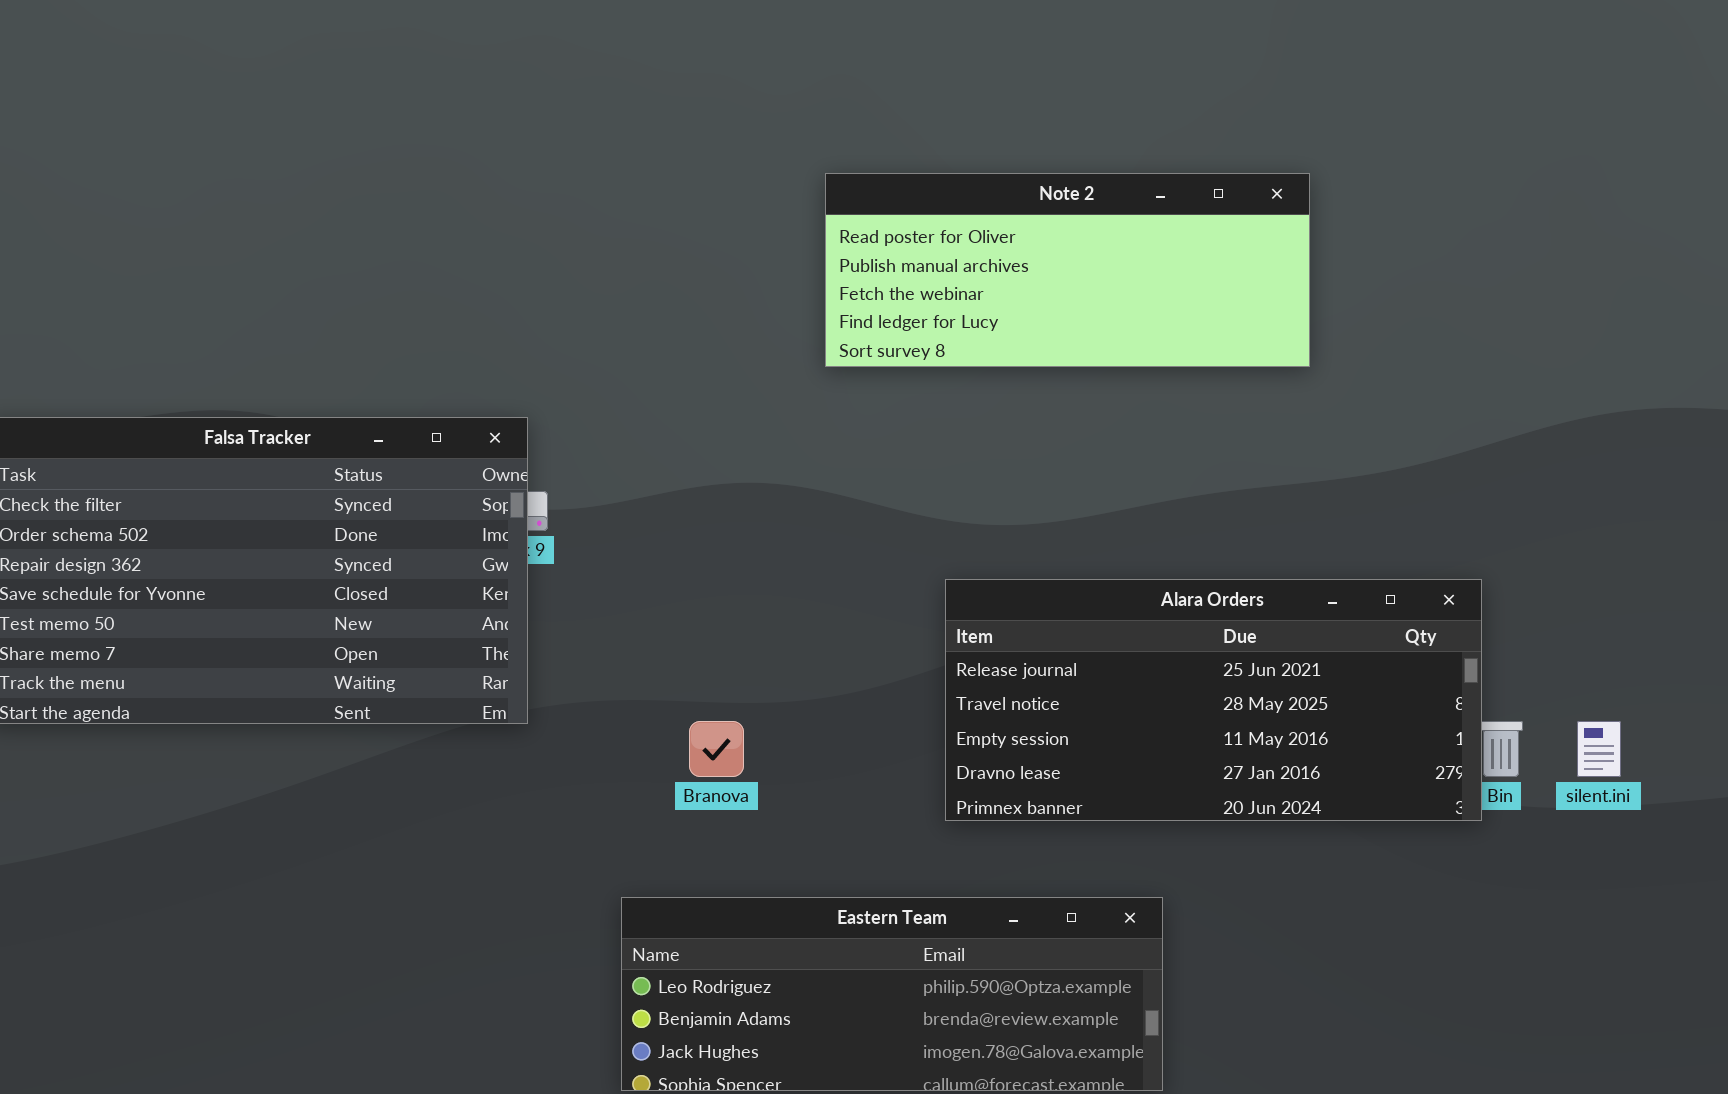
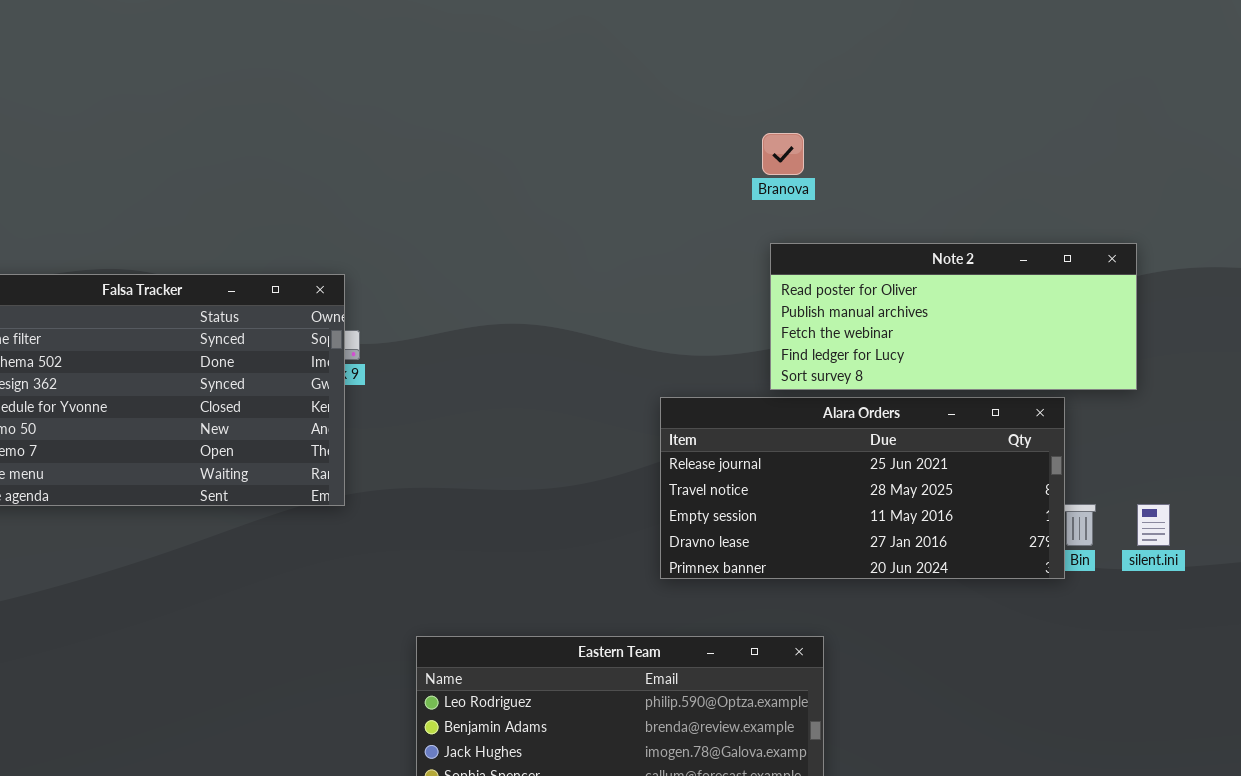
Note 2: [825,173,1310,367] -> [770,243,1137,390], moved
Branova: [689,721,744,777] -> [762,133,804,175], moved

